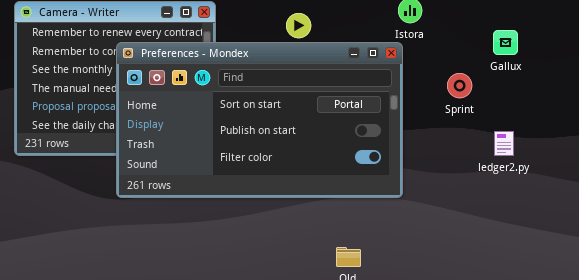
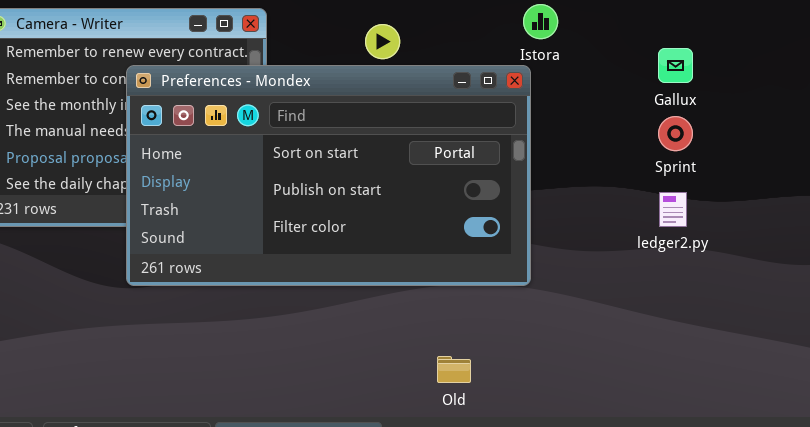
Sprint: [447,73,472,98] -> [658,116,693,151], moved

